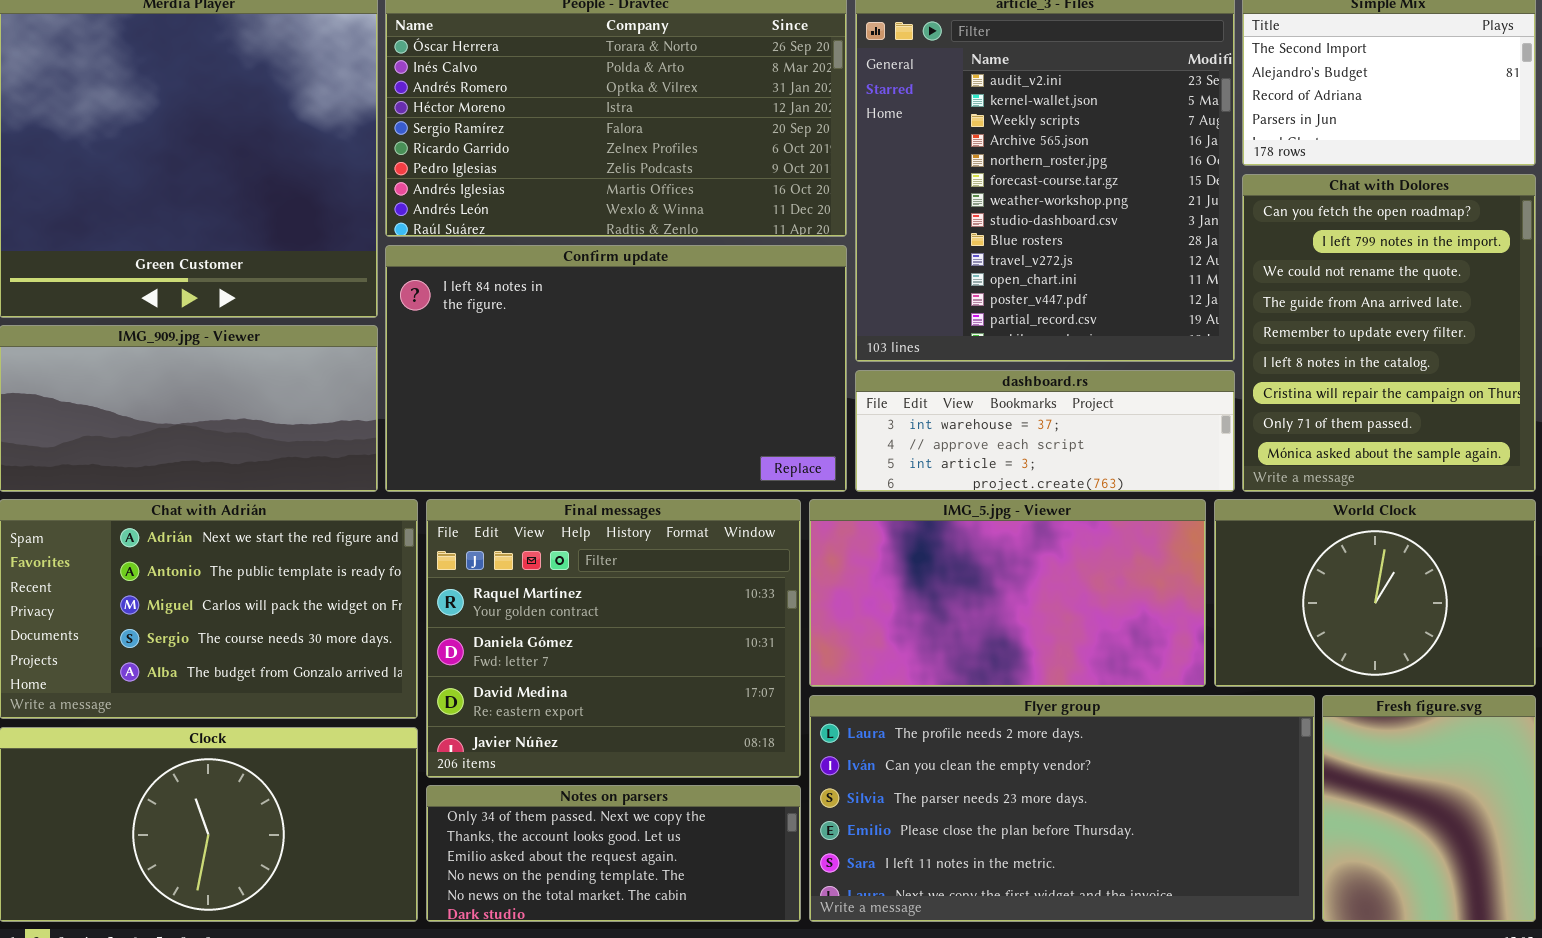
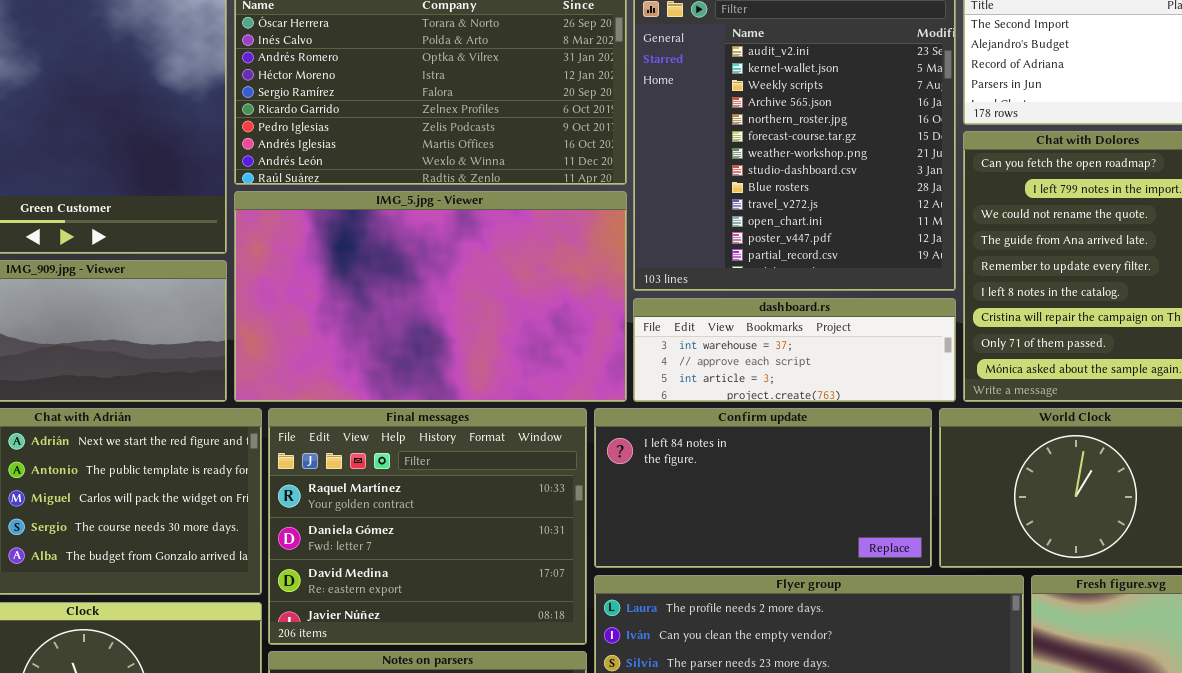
Confirm update: [385,245,847,492] -> [594,408,932,568], moved, resized
IMG_5.jpg - Viewer: [809,499,1206,687] -> [234,191,627,402], moved, resized

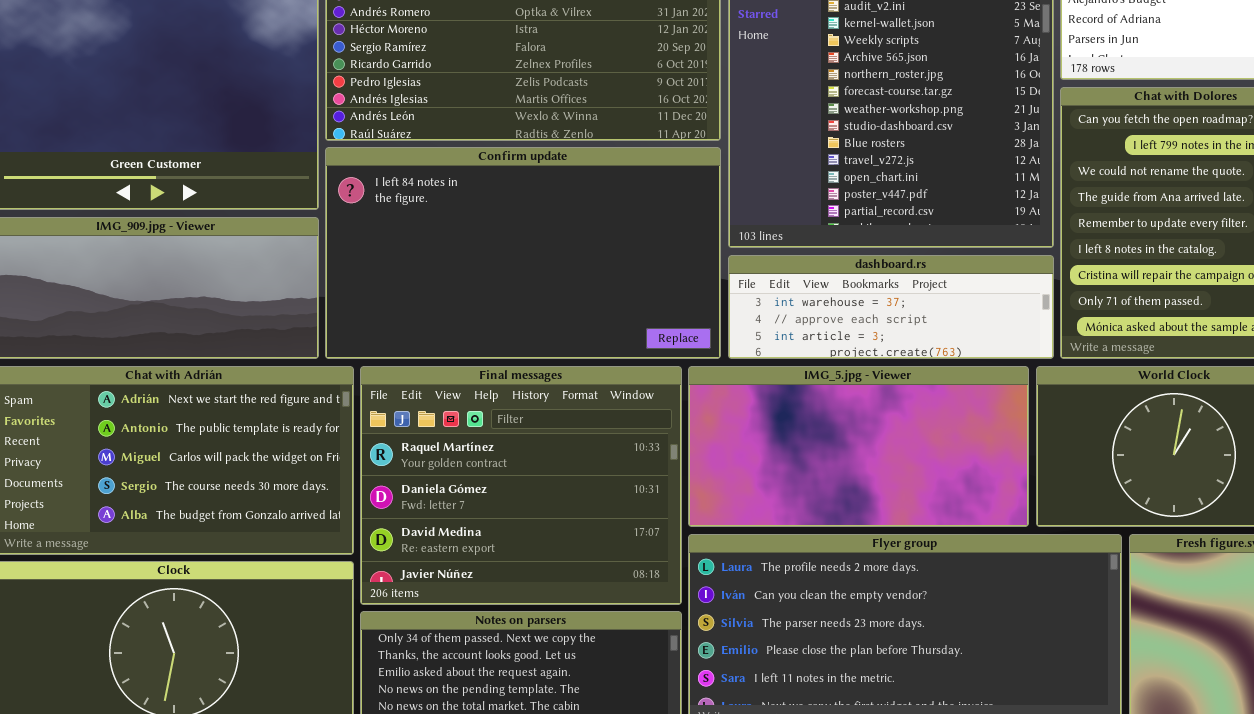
IMG_5.jpg - Viewer: [234,191,627,402] -> [688,366,1029,527], moved, resized
Confirm update: [594,408,932,568] -> [325,147,721,359], moved, resized

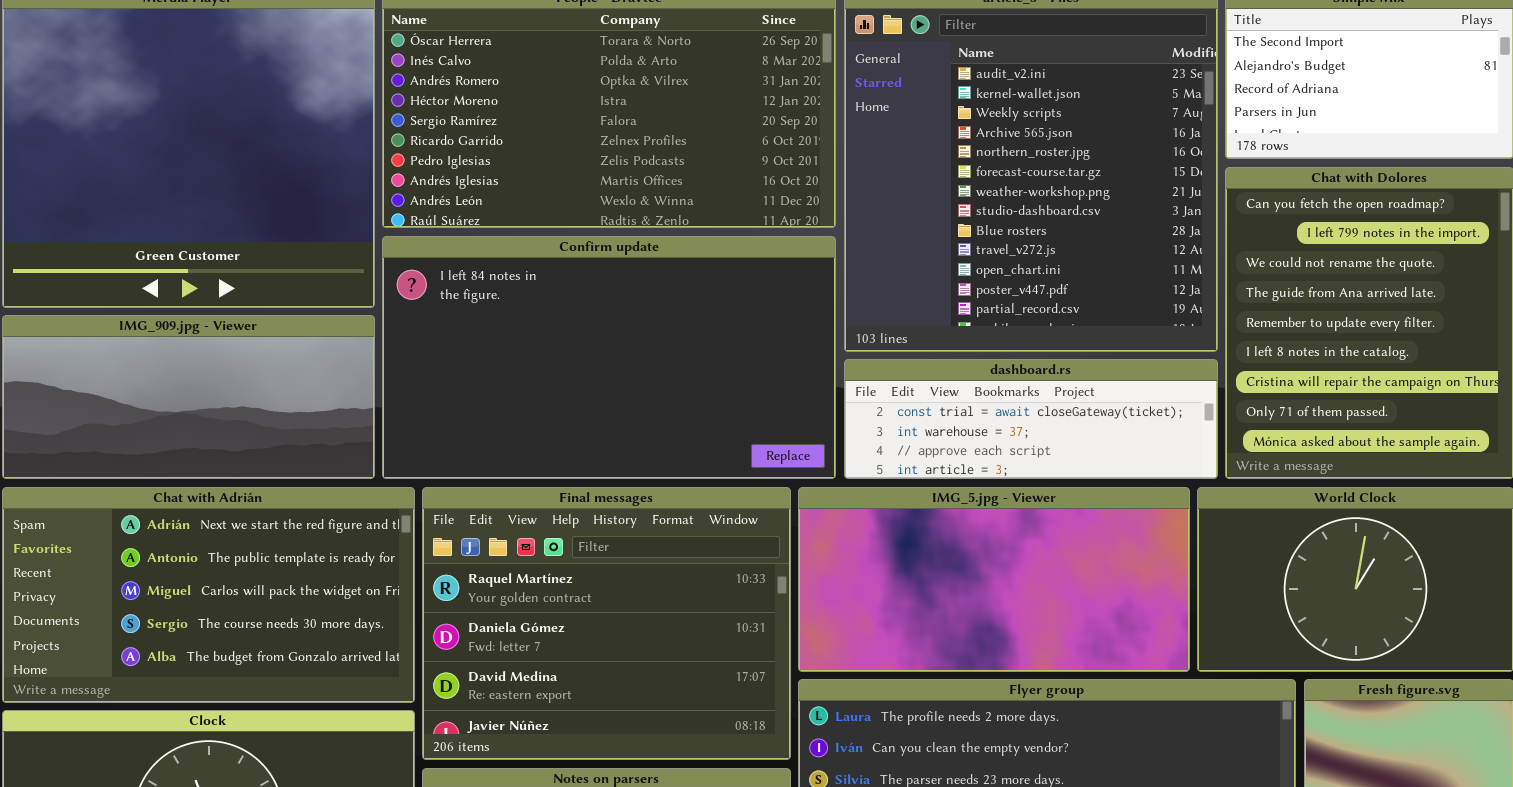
dashboard.rs: [728,255,1054,359] -> [844,359,1218,479], scrolled up 1 row

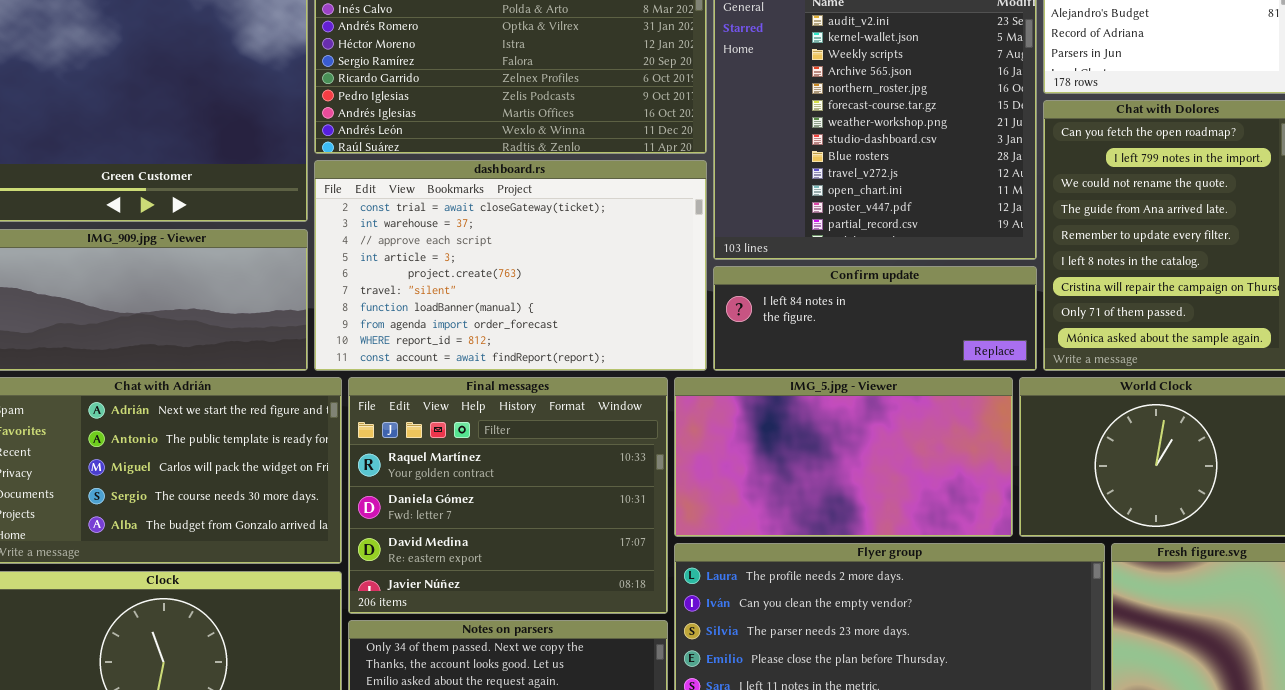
Confirm update: [382,236,836,479] -> [713,266,1037,371], moved, resized
dashboard.rs: [844,359,1218,479] -> [314,160,707,371], moved, resized

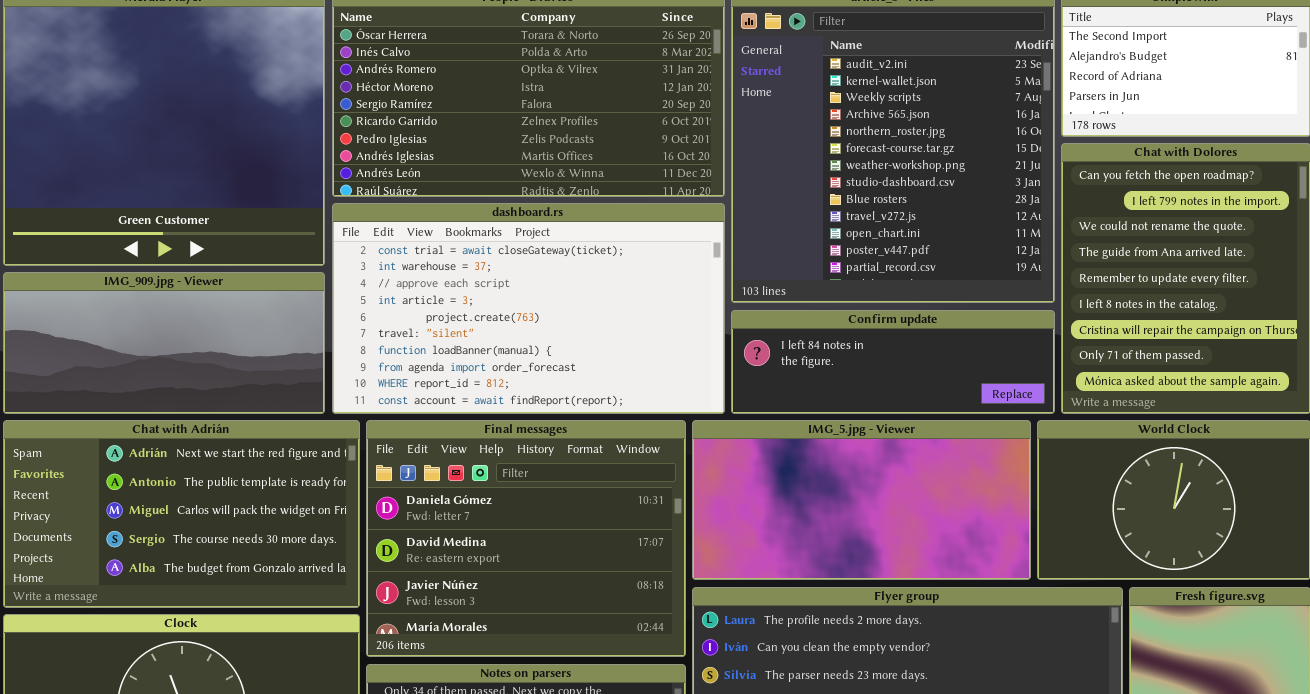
Final messages: [348,377,668,614] -> [366,420,686,657], scrolled down 1 row

